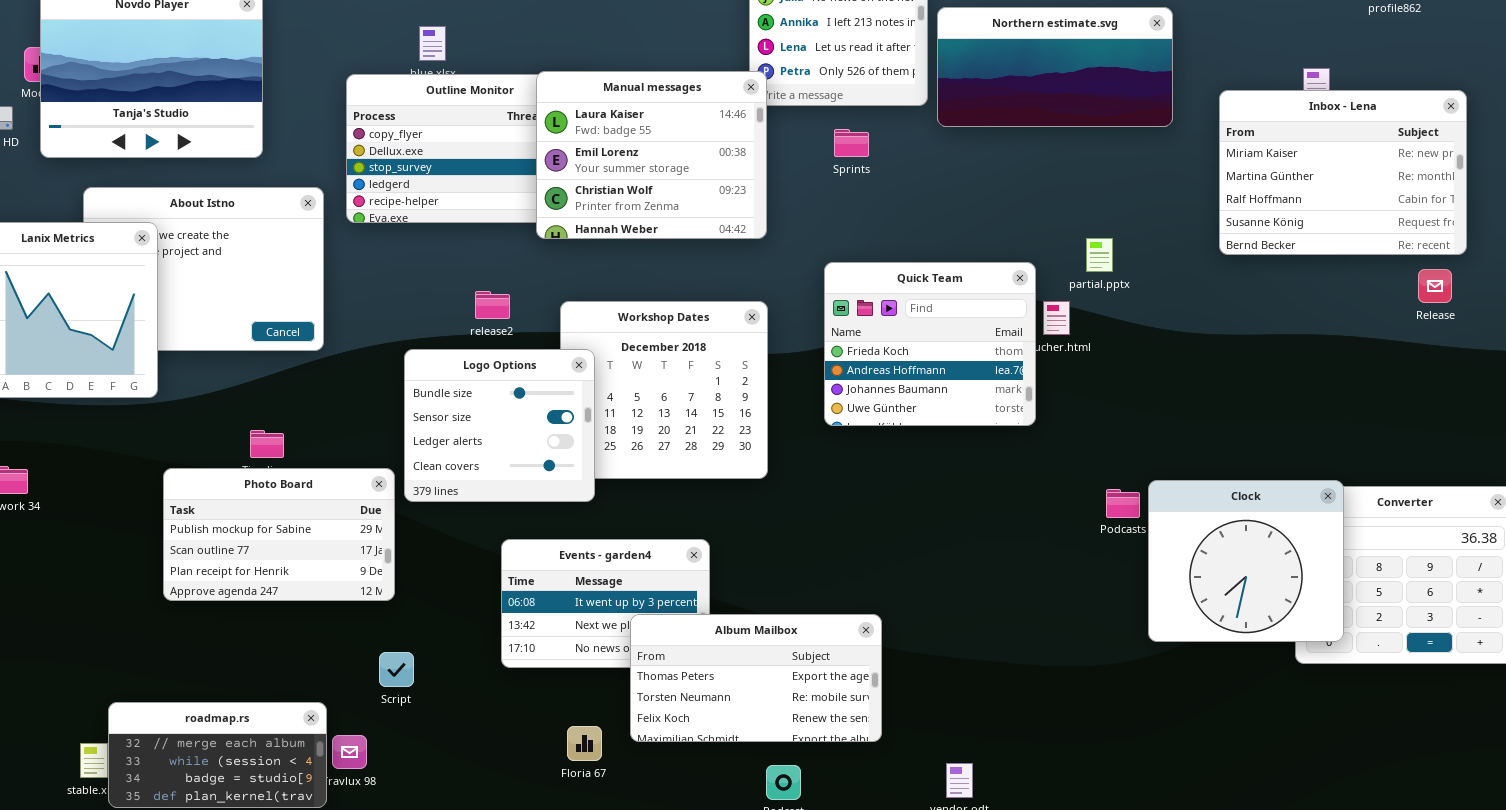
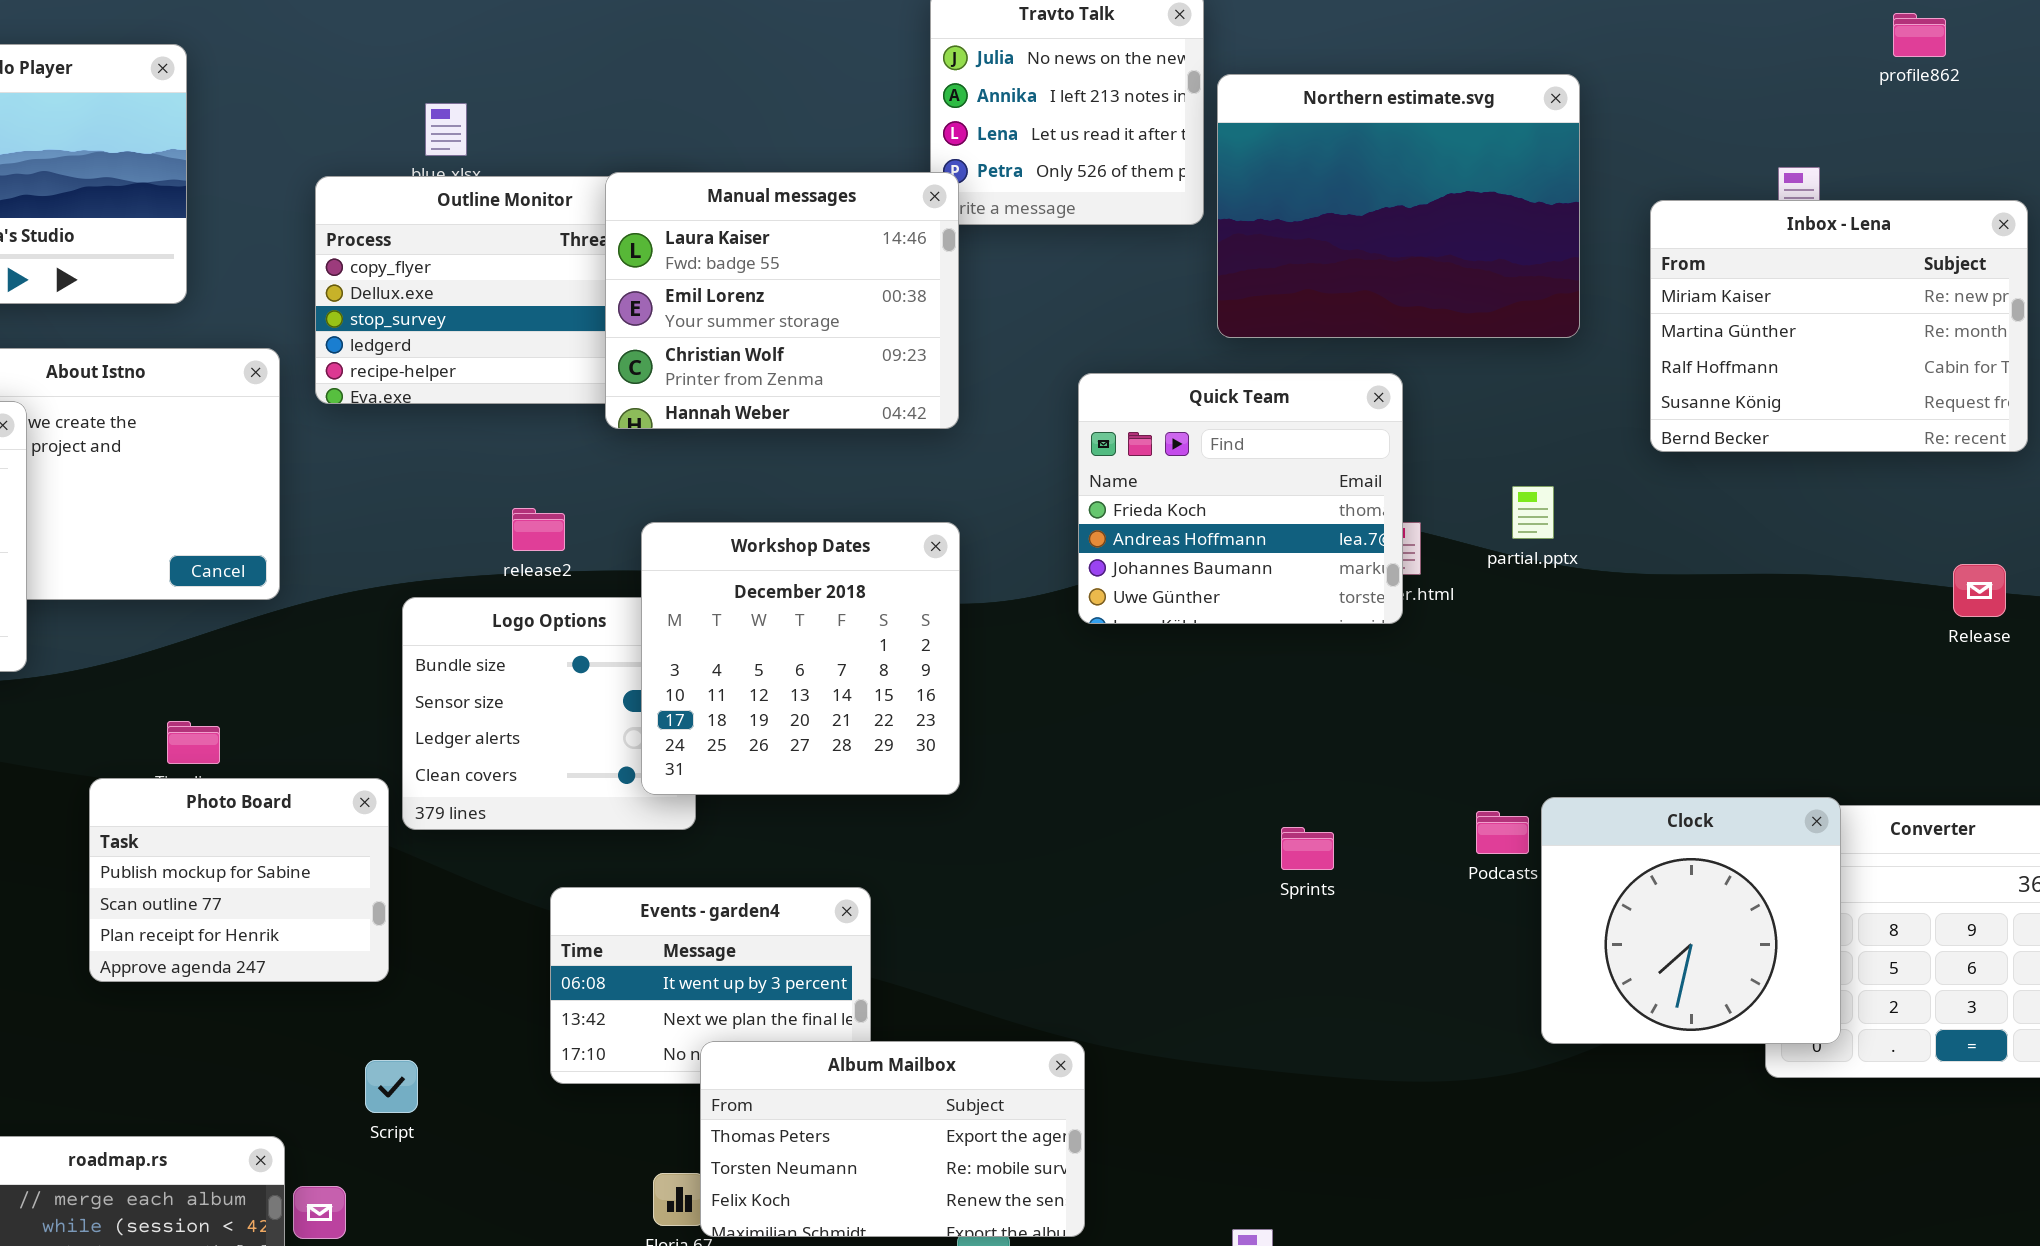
Northern estimate.svg: [937,7,1173,127] -> [1217,74,1580,338], resized
Sprints: [834,129,869,157] -> [1281,827,1334,870], moved
partial.pptx: [1086,238,1113,272] -> [1512,486,1554,539], moved
Quick Team: [824,262,1036,426] -> [1078,373,1403,624], moved
Release: [1418,269,1452,303] -> [1953,564,2006,617], moved
Workshop Dates: [560,301,768,479] -> [641,522,960,795], raised
Photo Board: [163,468,395,601] -> [89,778,389,982], resized
Album Mailbox: [630,614,882,742] -> [700,1041,1085,1237], moved

